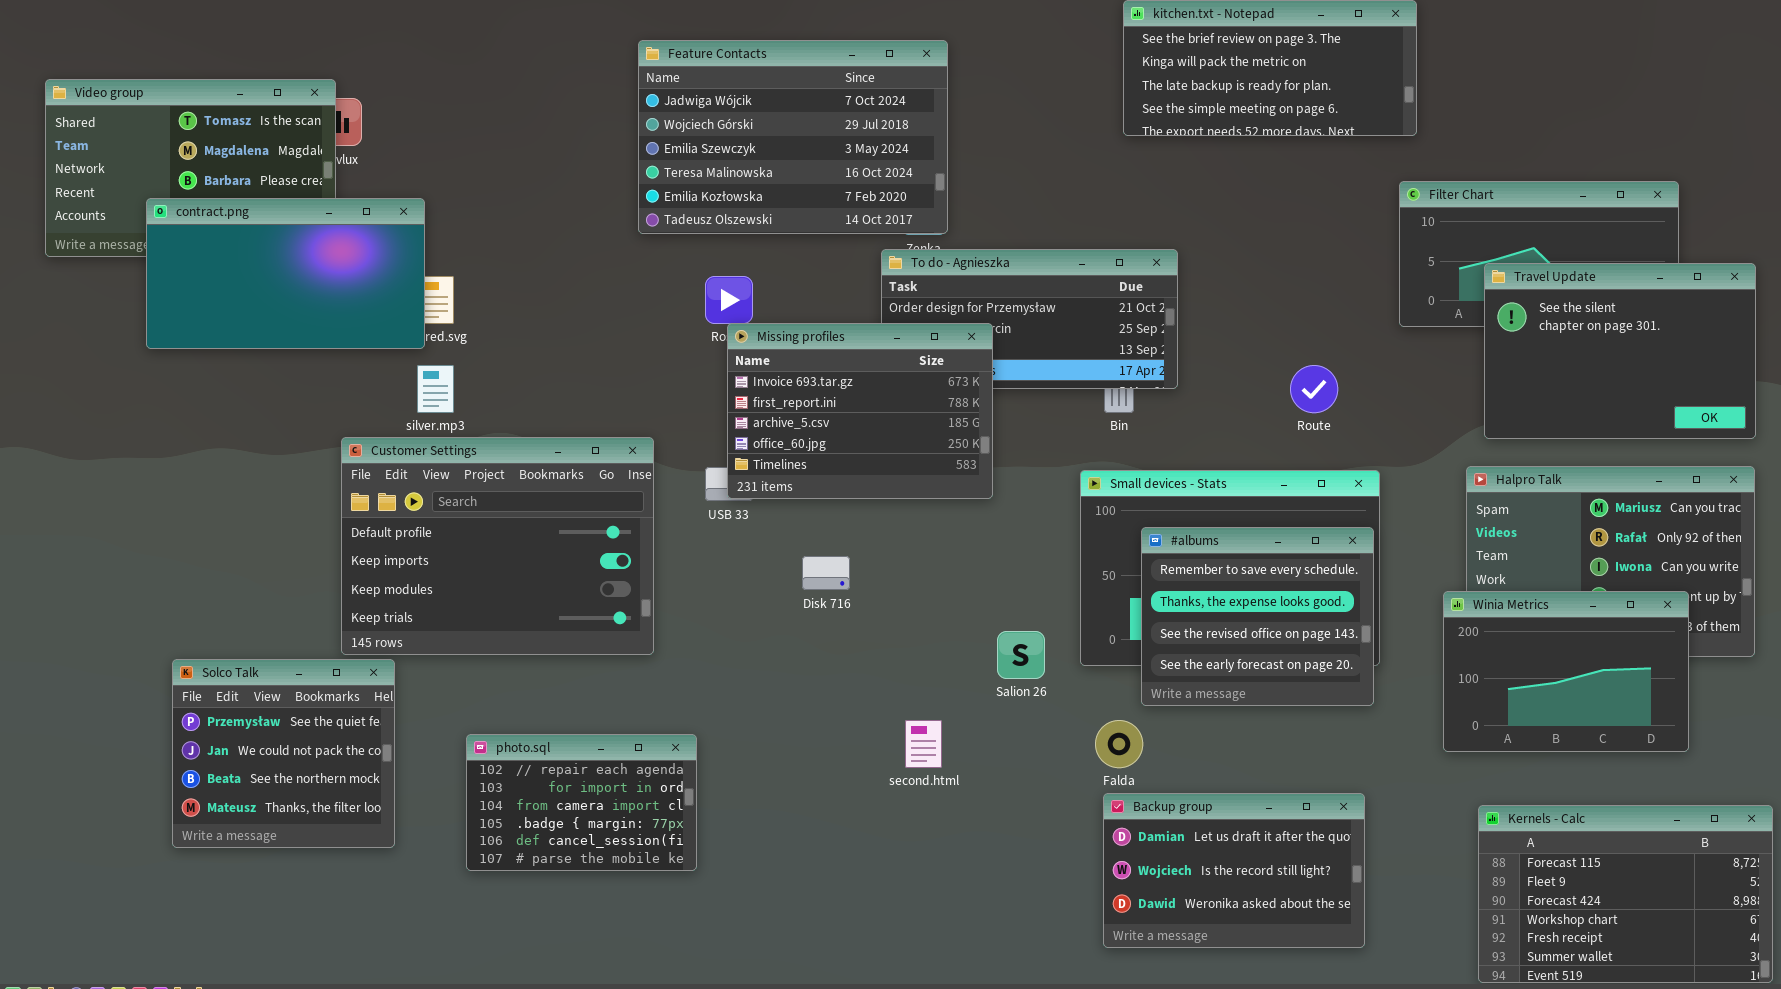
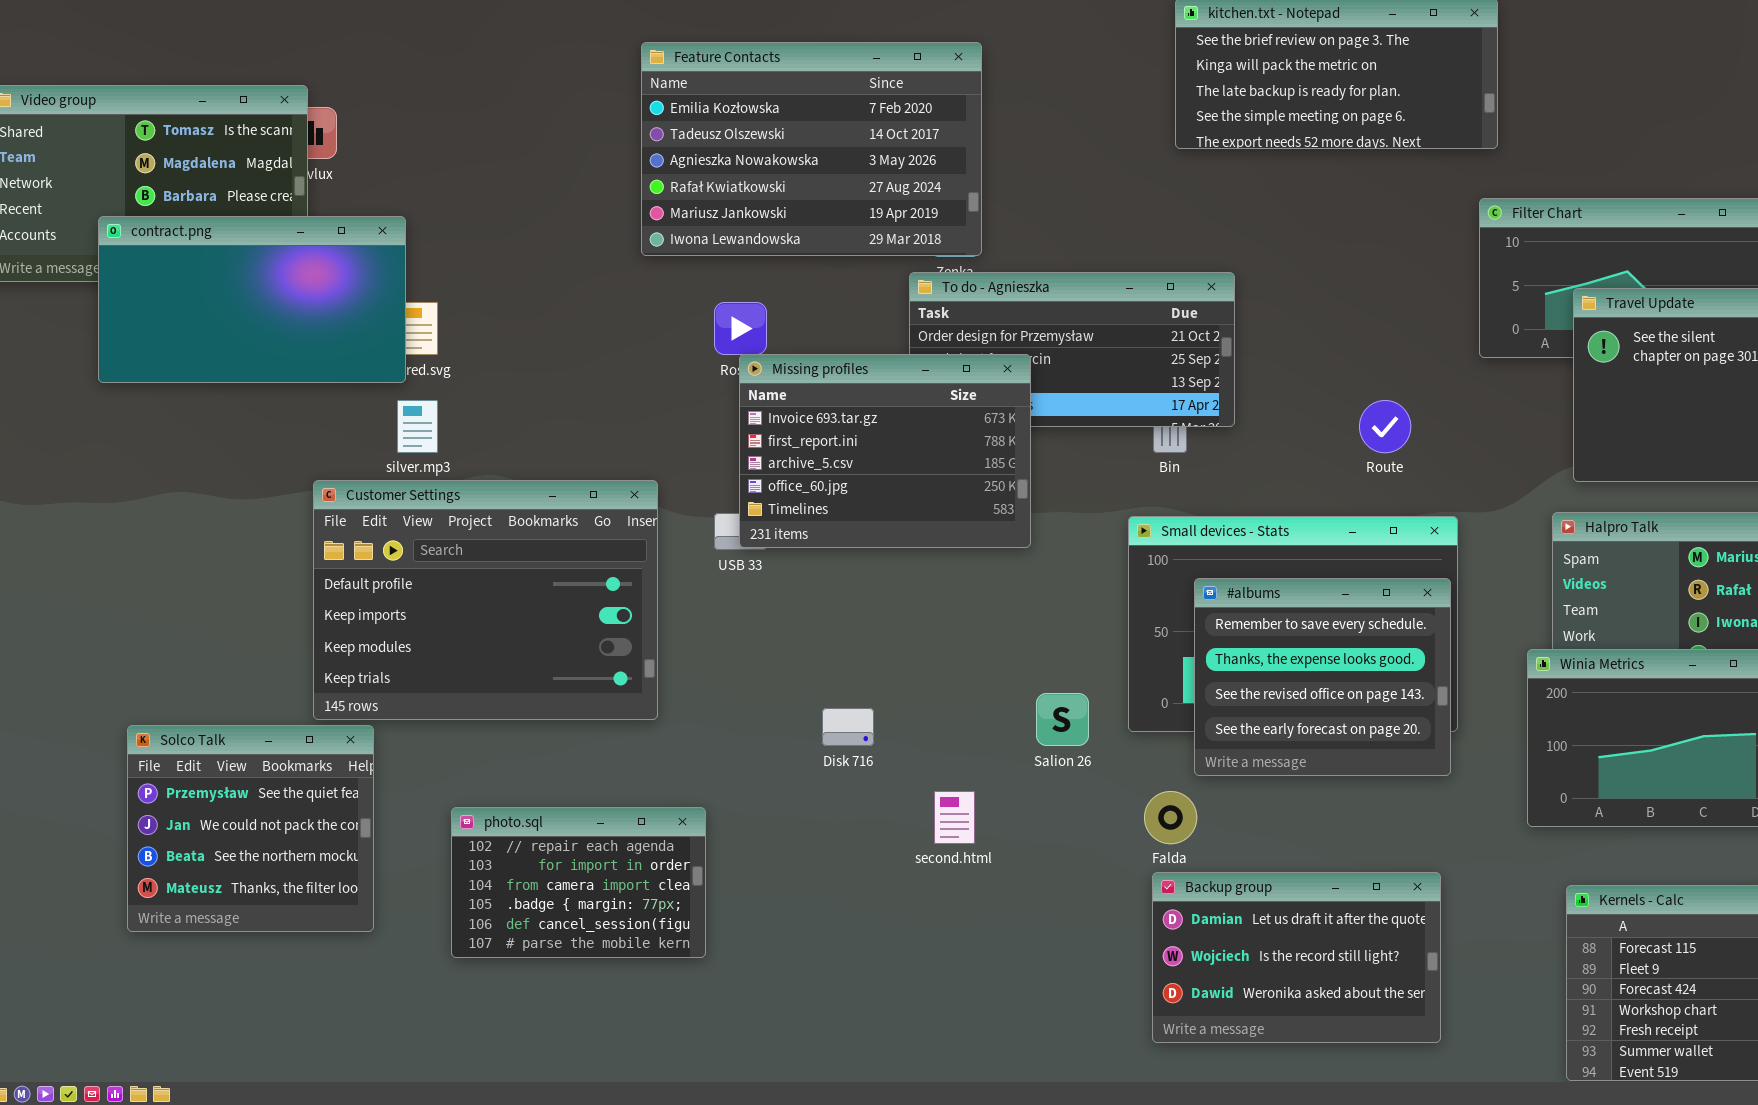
Feature Contacts: [638,40,948,234] -> [641,42,982,256], scrolled down 4 rows
Disk 716: [802,556,850,590] -> [822,708,874,746], moved

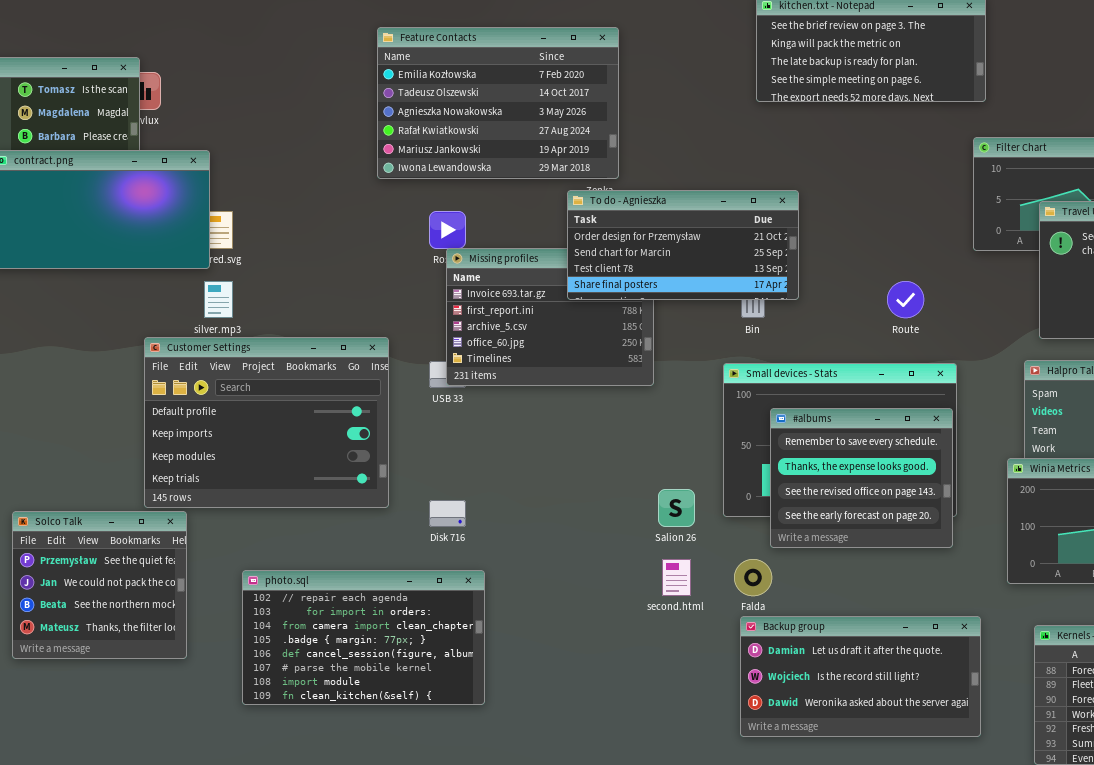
To do - Agnieszka: [909,272,1235,427] -> [567,190,799,300], raised
Disk 716: [822,708,874,746] -> [429,500,466,527], moved
second.html: [934,791,975,844] -> [662,559,691,596], moved
photo.sql: [451,807,706,958] -> [242,570,485,705], resized
Backup group: [1152,872,1441,1043] -> [740,616,981,737], resized

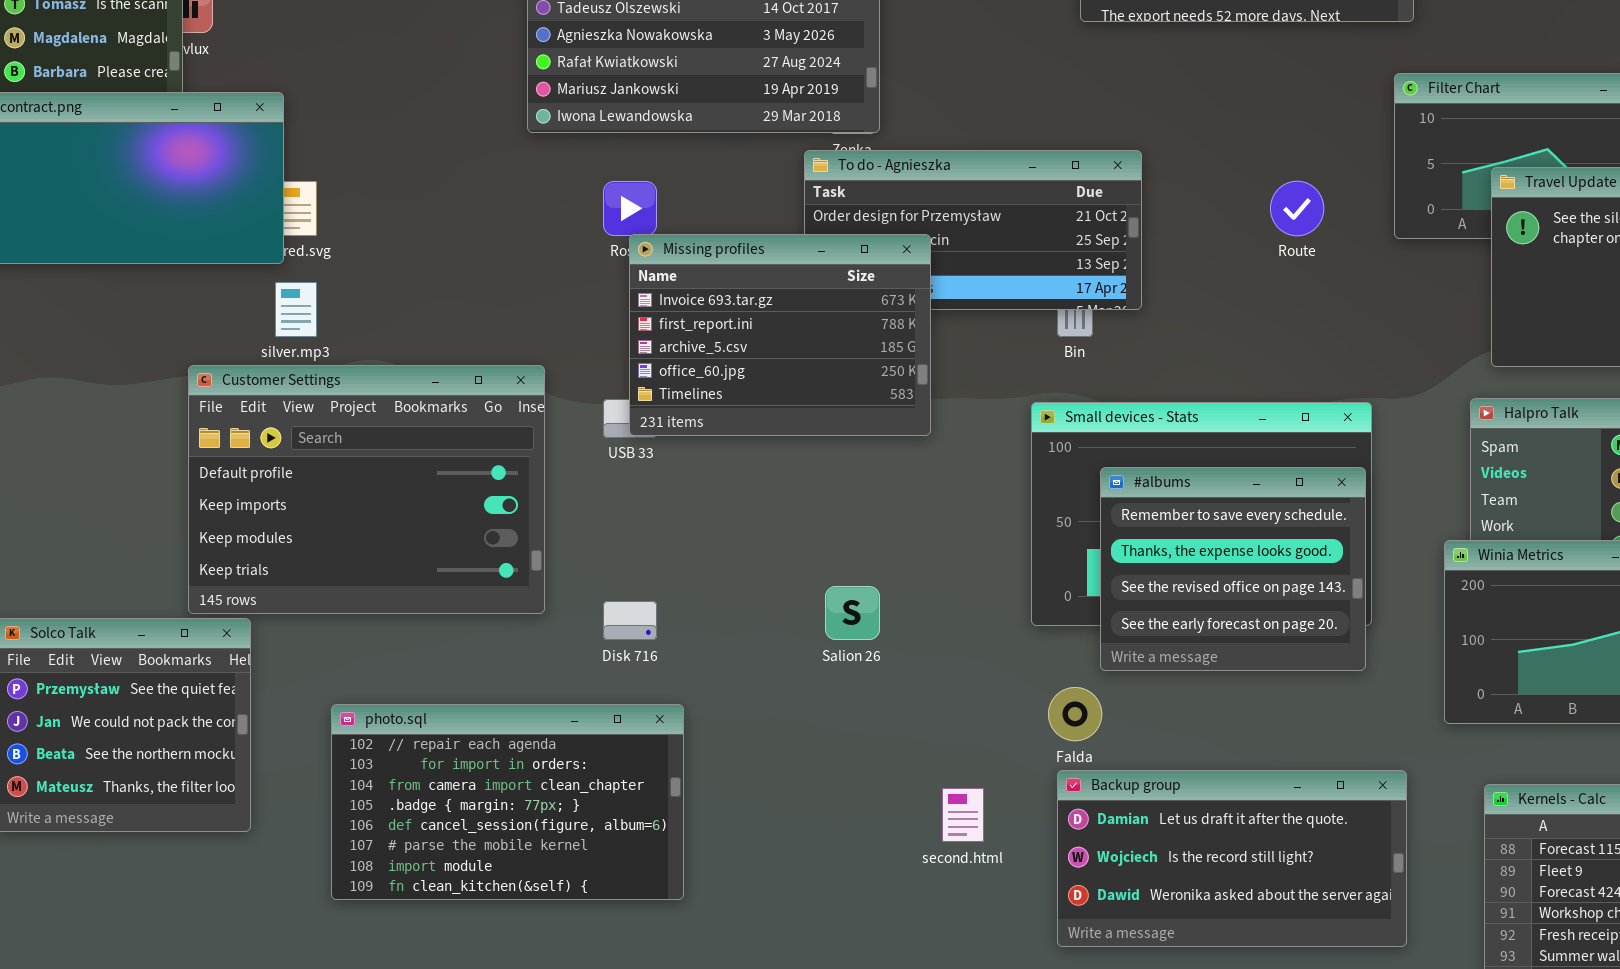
Missing profiles: [446,248,654,386] -> [629,234,931,436], raised
Route: [887,281,924,318] -> [1270,181,1324,236], moved
Salion 26: [658,489,695,527] -> [825,586,880,640], moved
second.html: [662,559,691,596] -> [942,788,984,842], moved

